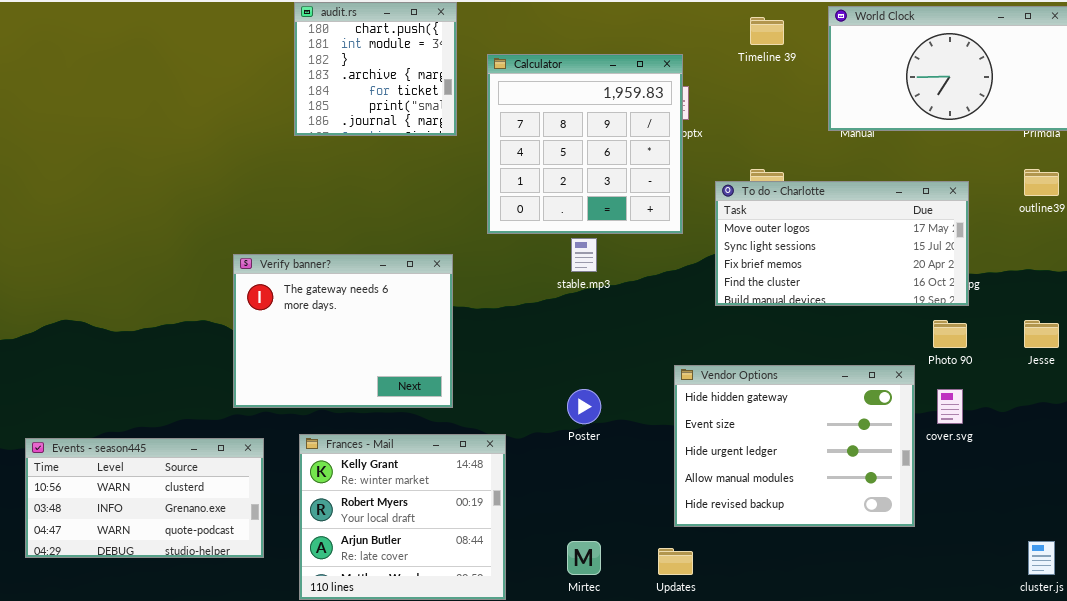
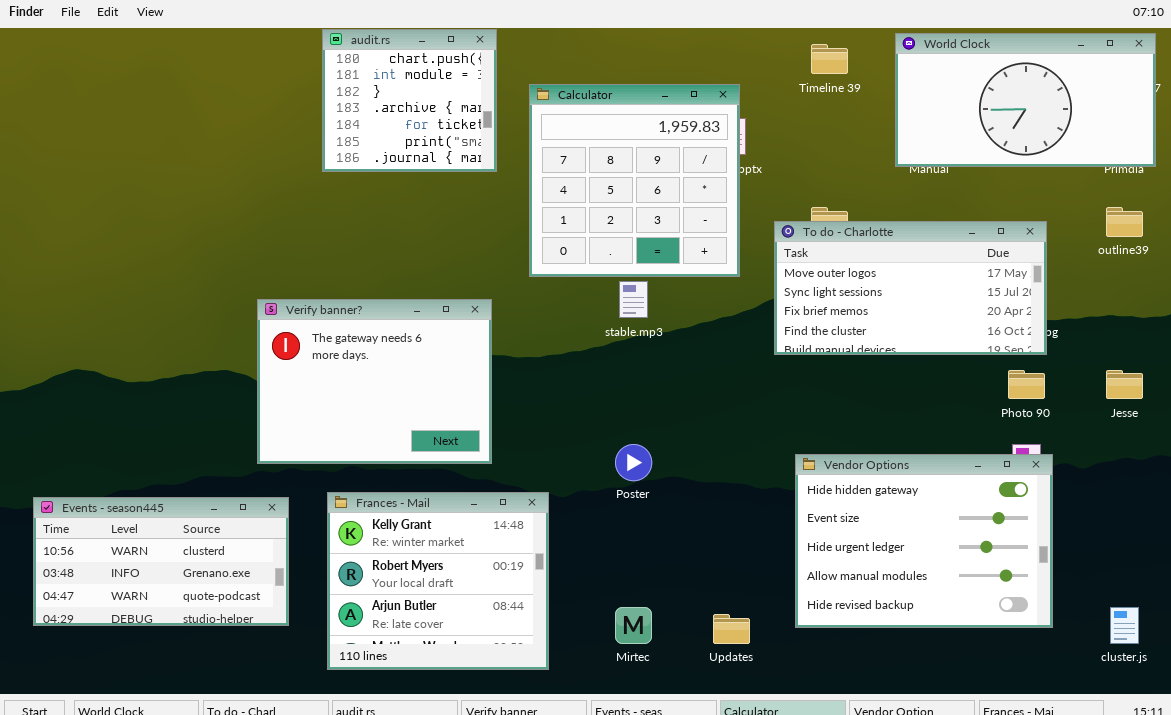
Vendor Options: [674,365,915,527] -> [795,454,1053,628], moved

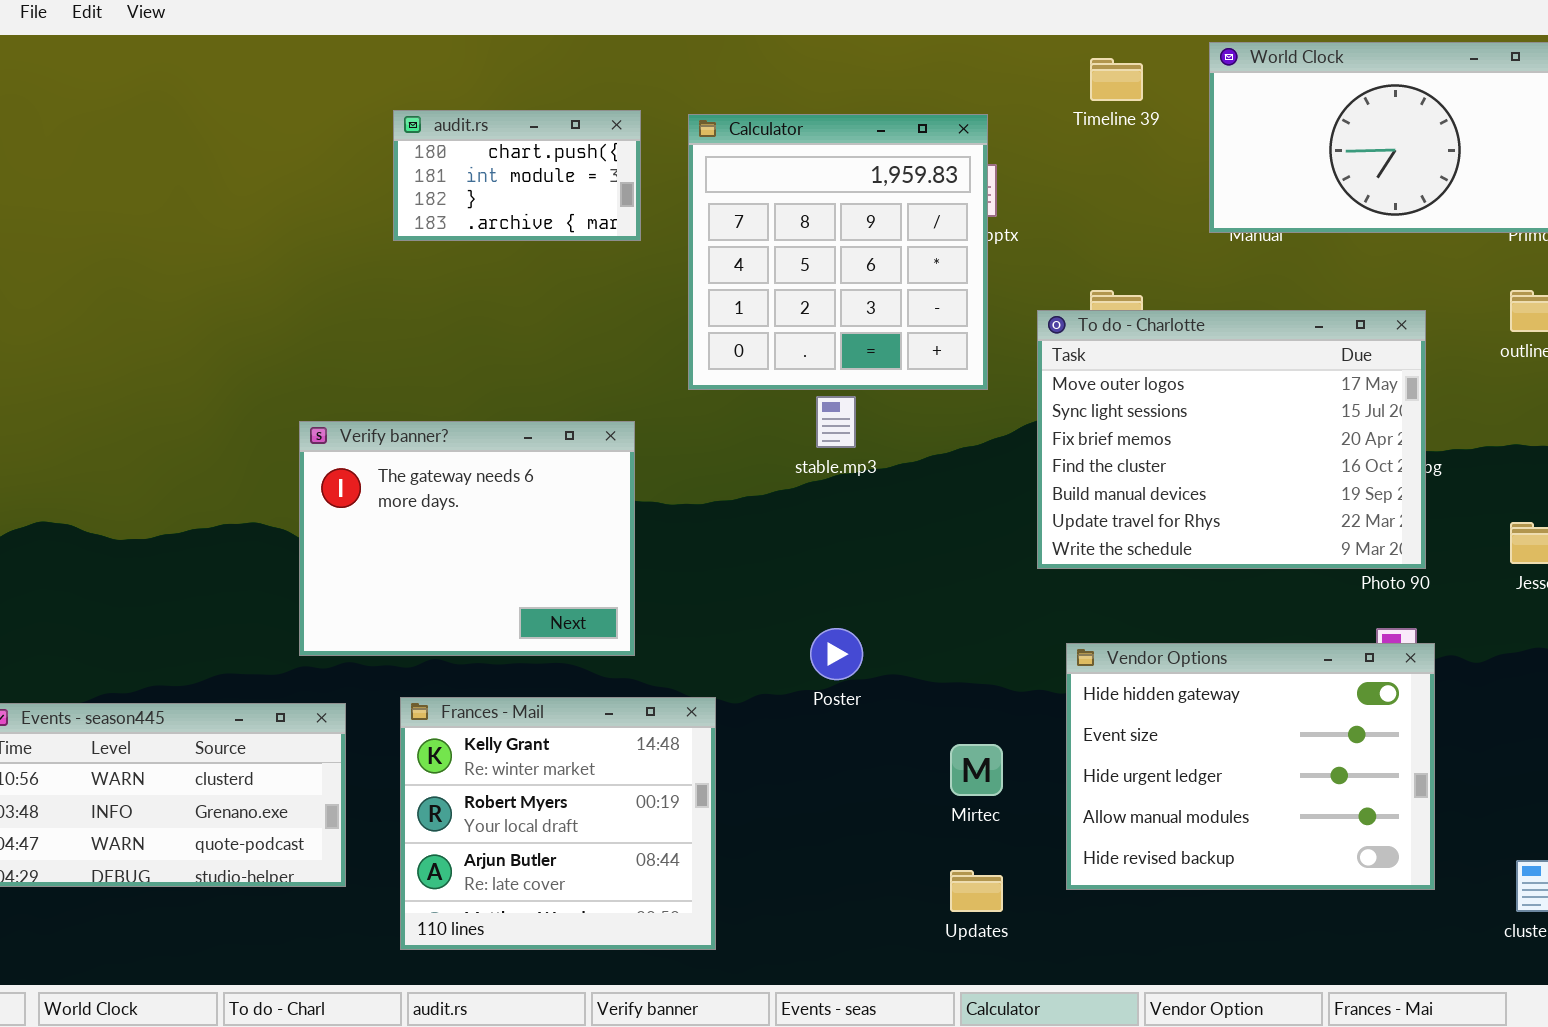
audit.rs: [322,29,497,172] -> [393,110,641,241], resized
To do - Charlotte: [774,221,1047,355] -> [1037,310,1426,569], resized
Mirtec: [615,607,652,644] -> [950,744,1003,796], moved

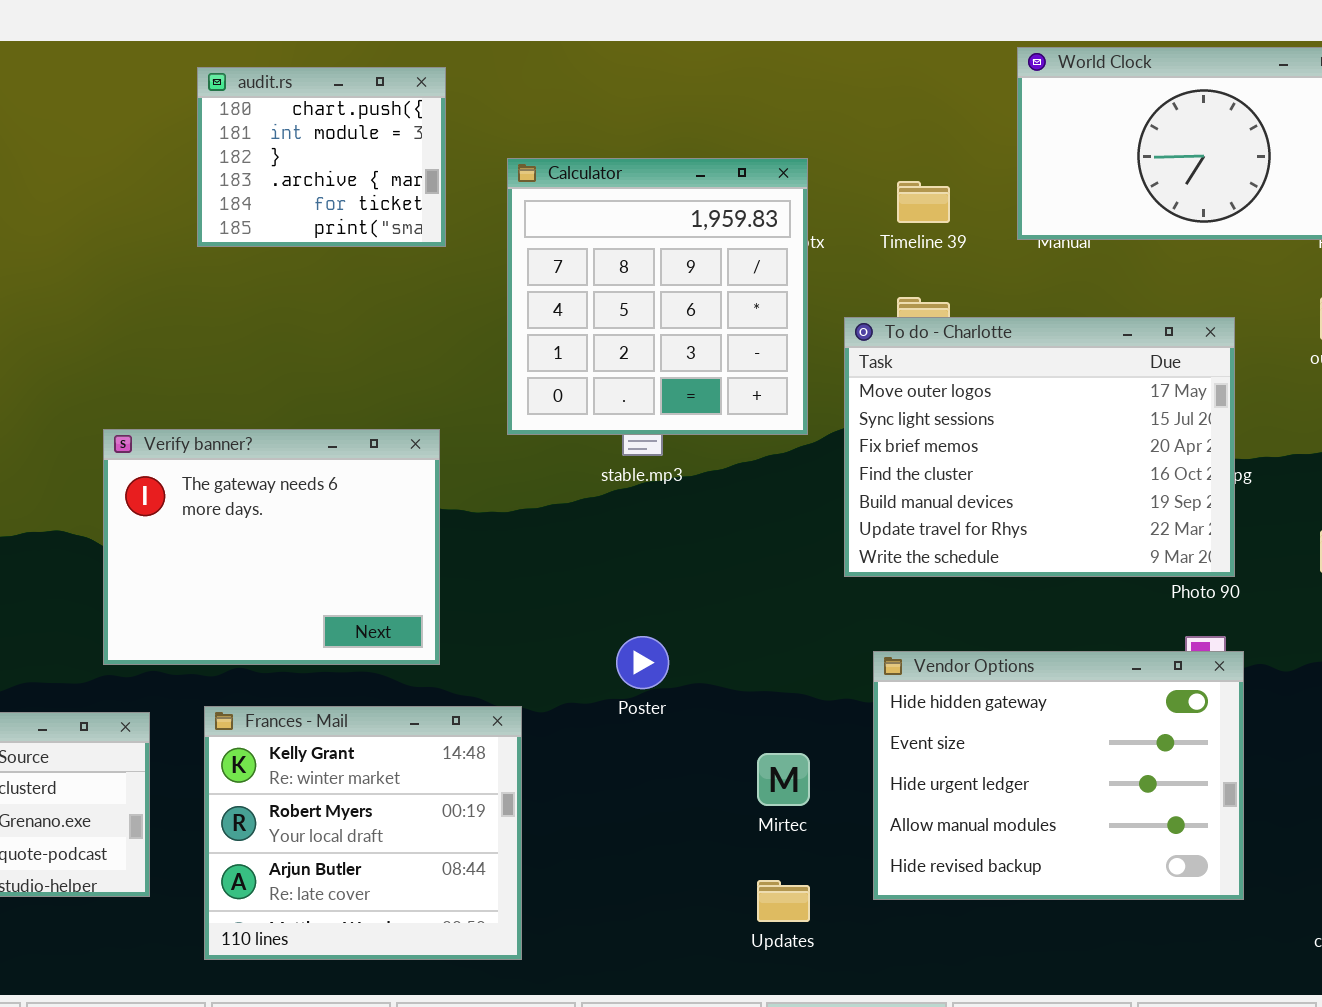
Timeline 39: [1090,58,1143,101] -> [897,181,950,223], moved
audit.rs: [393,110,641,241] -> [197,67,446,247], resized
Calculator: [688,114,988,390] -> [507,158,808,435], moved

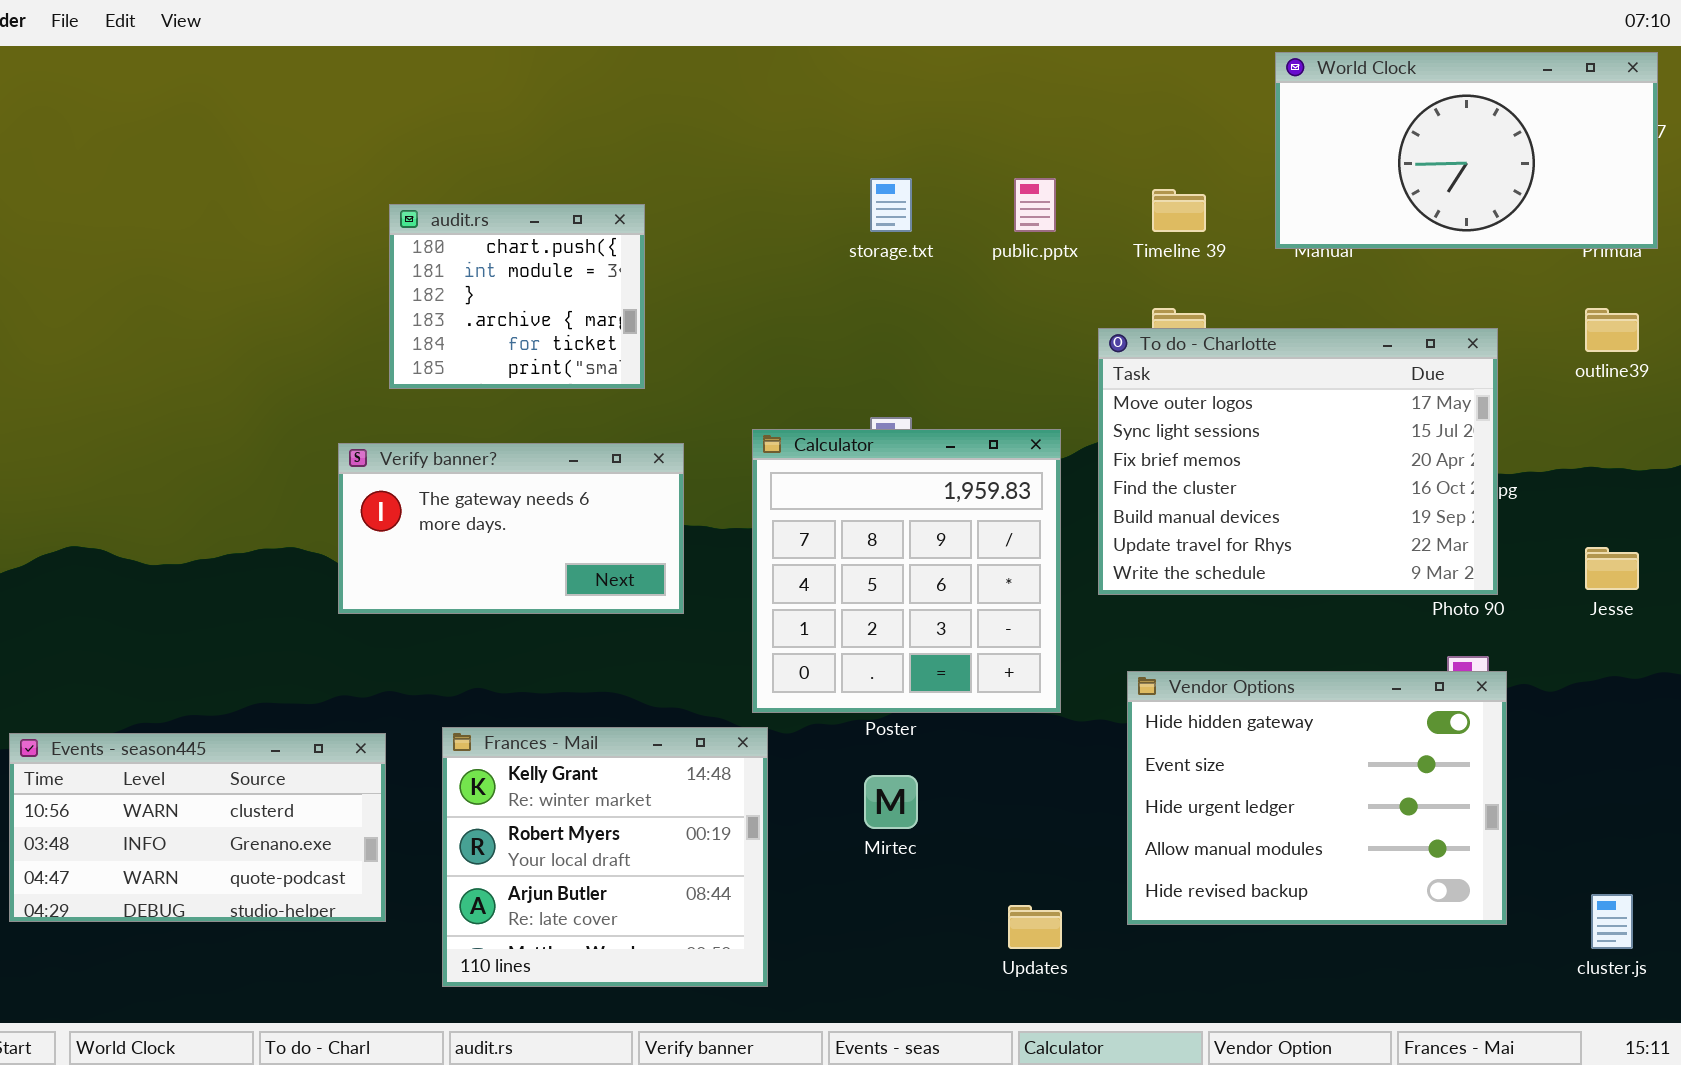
audit.rs: [197,67,446,247] -> [389,204,645,389], moved
Calculator: [507,158,808,435] -> [752,429,1061,713], moved
Verify banner?: [103,429,440,665] -> [338,443,684,614], resized
Mirtec: [757,753,810,806] -> [864,775,918,829], moved

